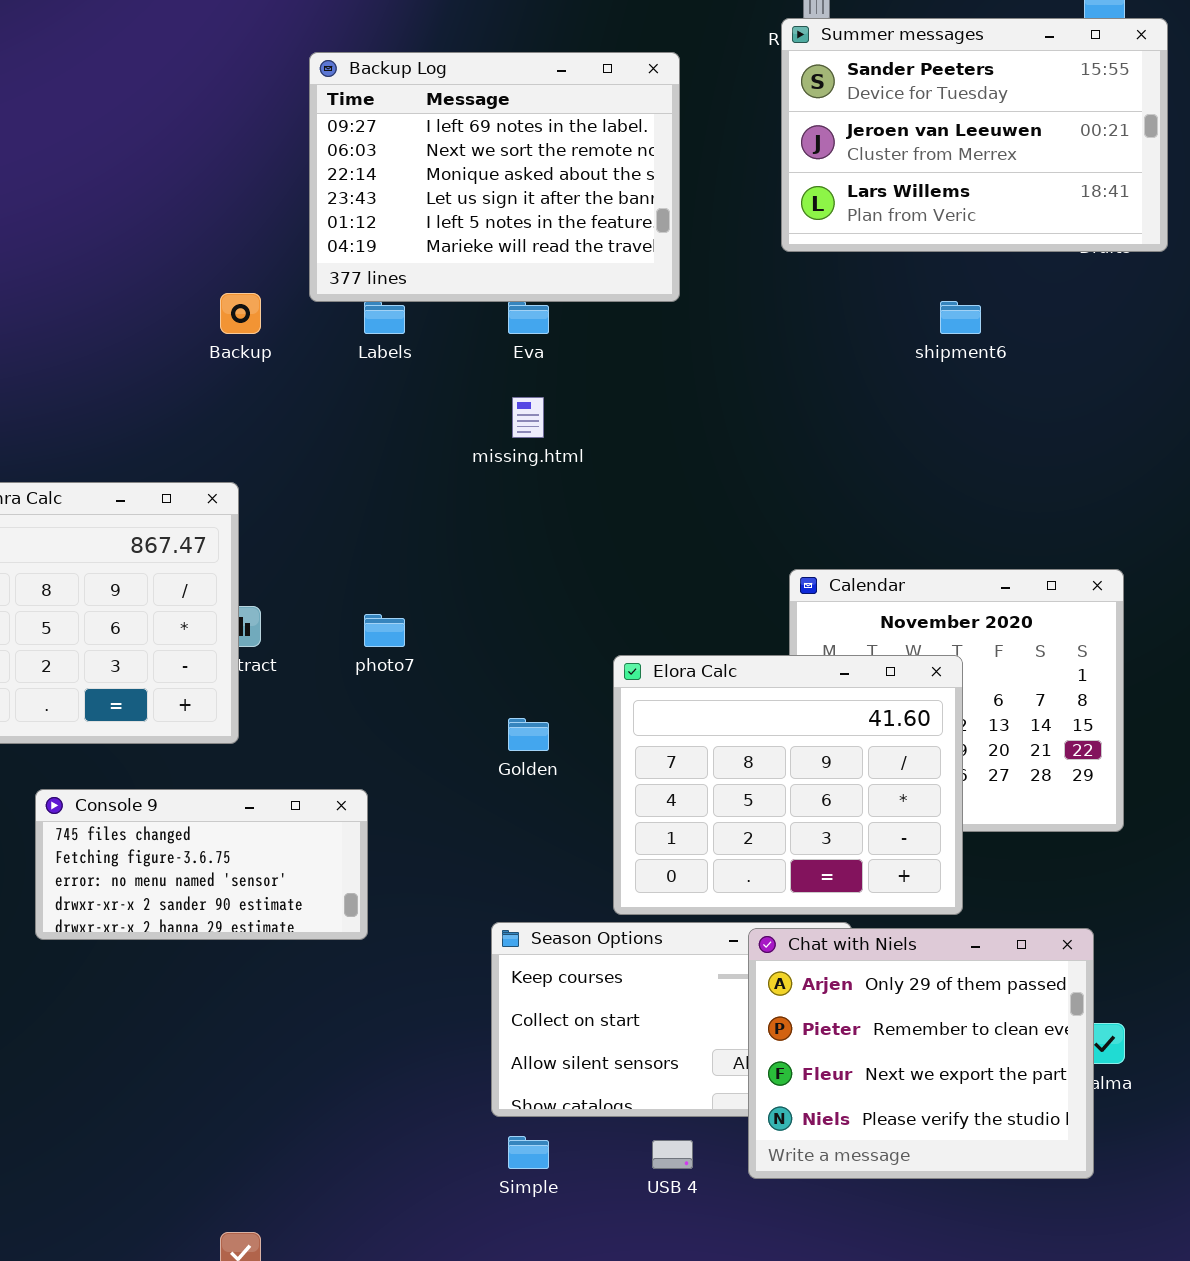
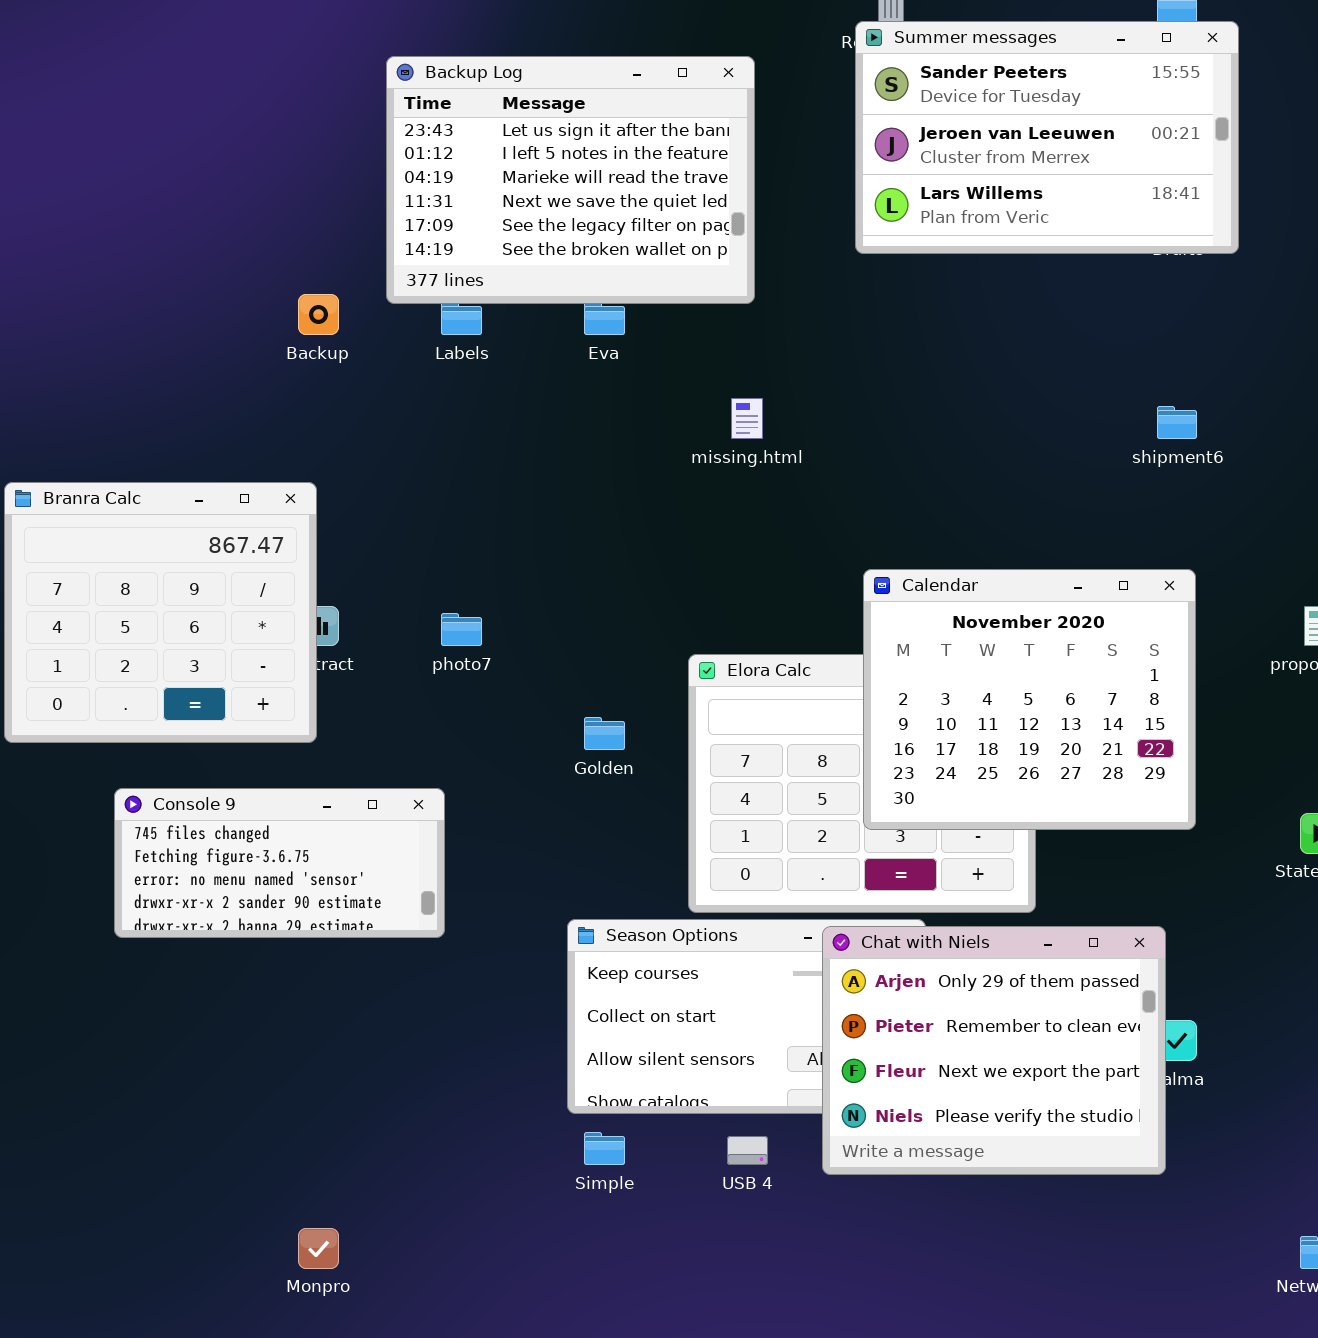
Backup Log: [309,52,680,302] -> [386,56,755,304], scrolled down 3 rows
shipment6: [940,301,981,334] -> [1157,406,1197,439], moved
missing.html: [512,397,544,438] -> [731,398,763,439], moved
Calendar: [789,569,1124,832] -> [863,569,1196,830], raised

